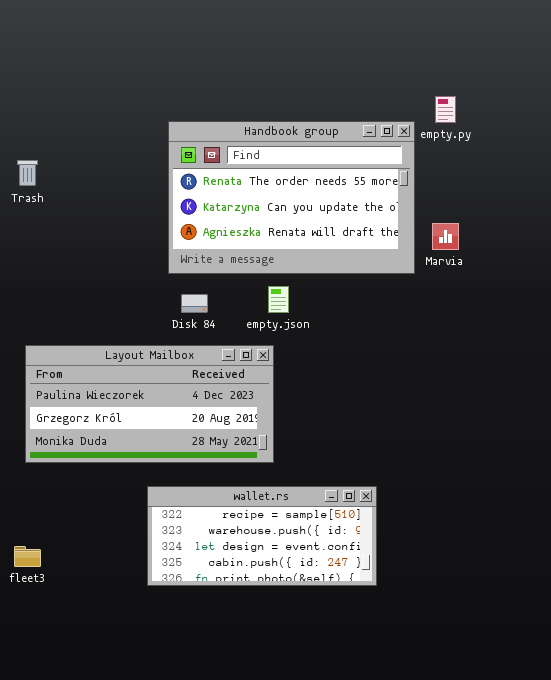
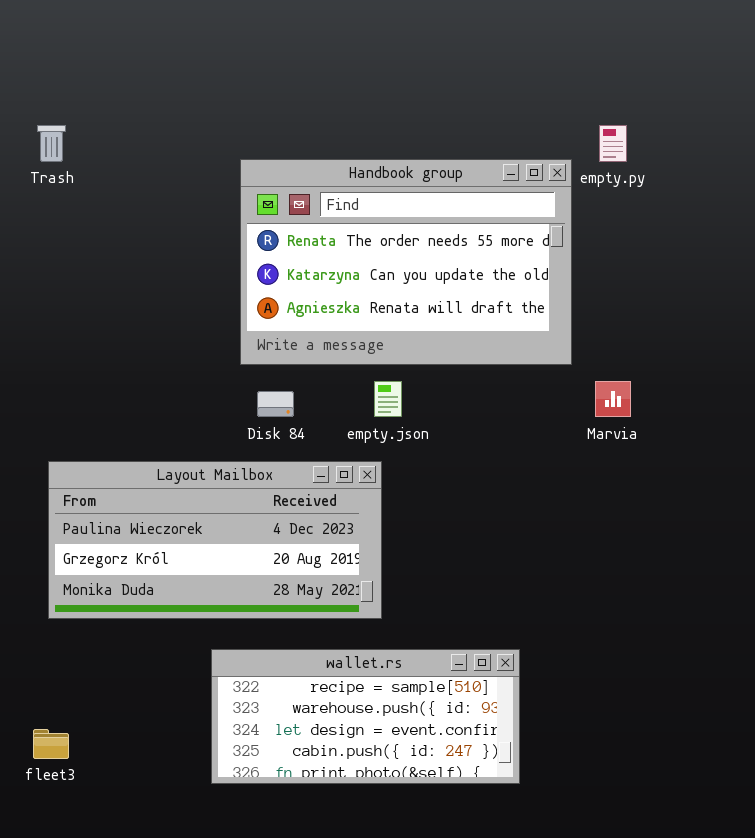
Trash: [17,160,38,186] -> [37,125,66,162], moved
Marvia: [432,223,459,250] -> [595,381,631,417], moved

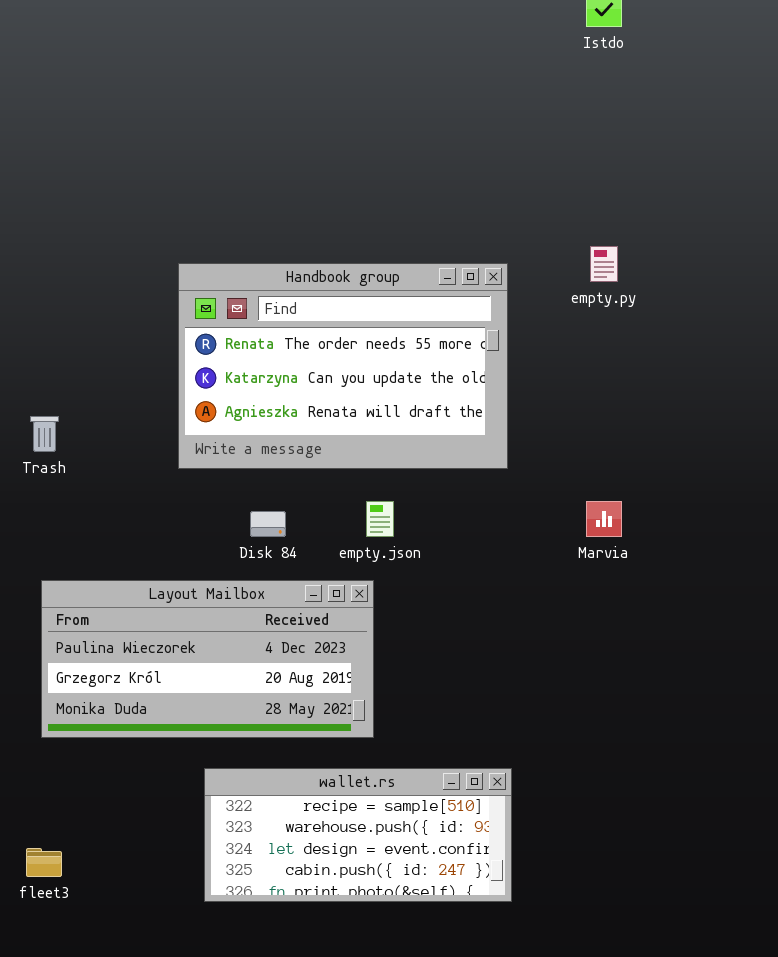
Trash: [37,125,66,162] -> [30,416,59,452], moved
Handbook group: [240,159,572,365] -> [178,263,508,469], moved

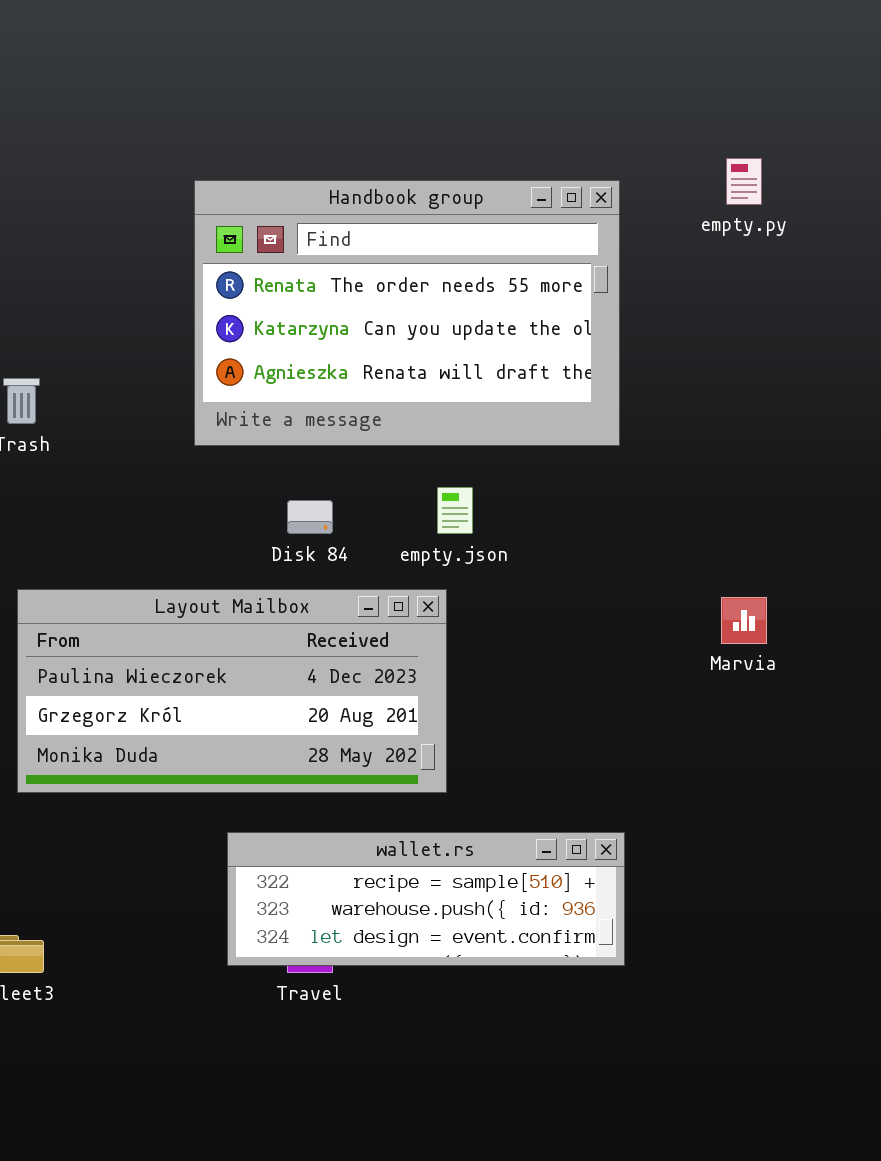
Marvia: [586,501,622,537] -> [721,597,767,644], moved
wallet.rs: [204,768,512,902] -> [227,832,625,966], resized

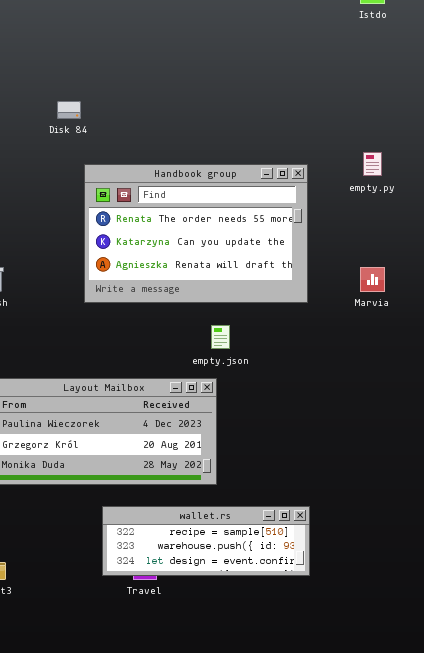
Disk 84: [287,500,333,534] -> [57,101,81,119], moved
Marvia: [721,597,767,644] -> [360,267,385,292], moved

